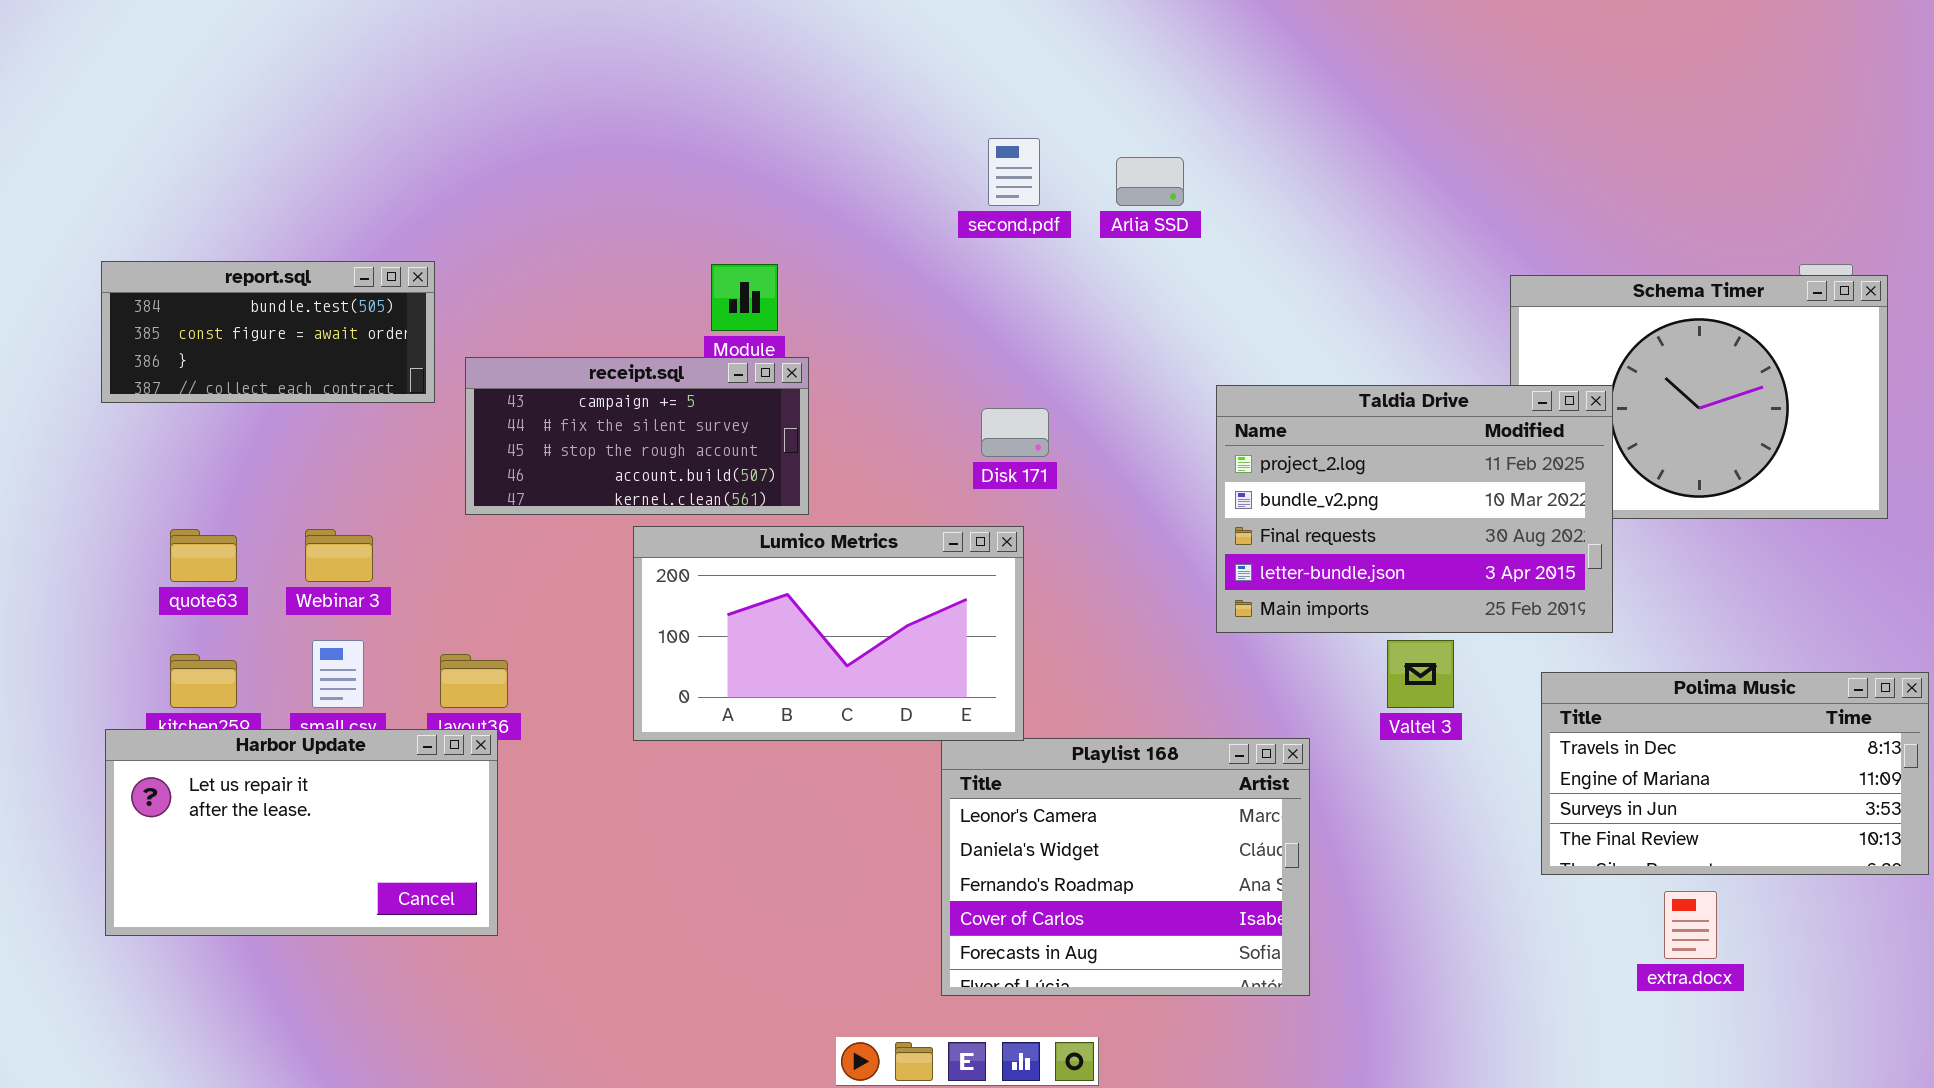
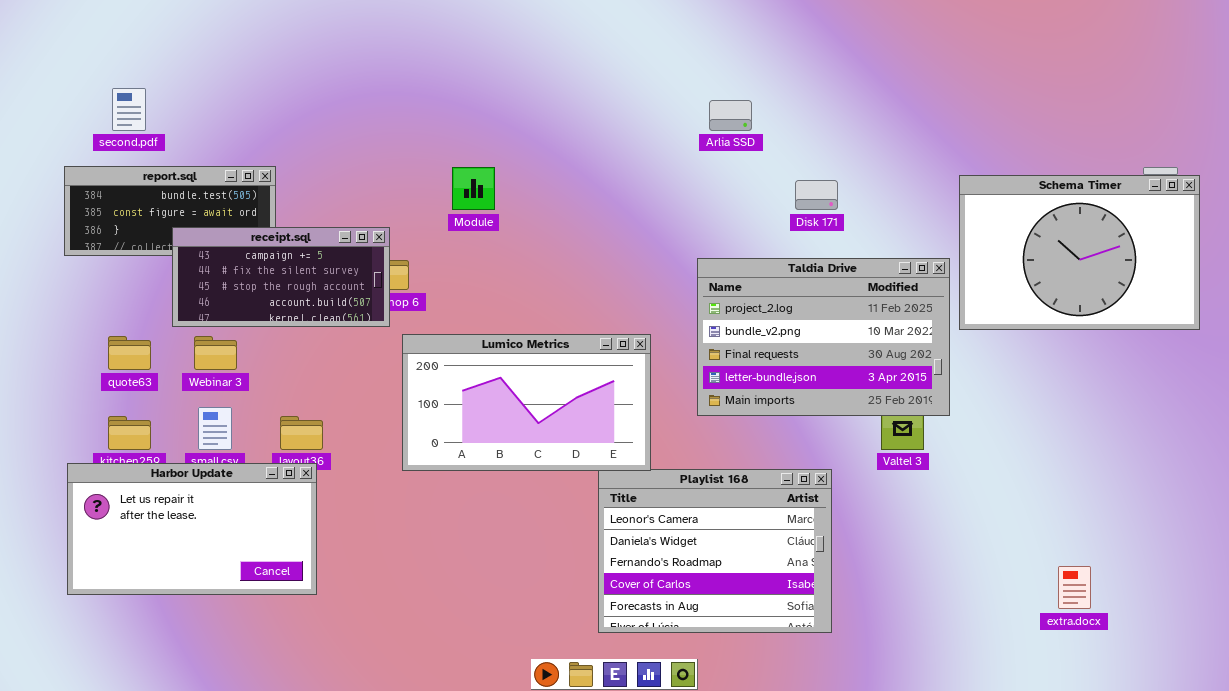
second.pdf: [988,138,1040,206] -> [112,88,146,131], moved
receipt.sql: [465,357,809,515] -> [172,227,390,327], moved
Taldia Drive: [1216,385,1613,633] -> [697,258,950,416], moved
Disk 171: [981,408,1049,457] -> [795,180,838,210], moved
Polima Music: [1541,672,1929,875] -> none, closed

